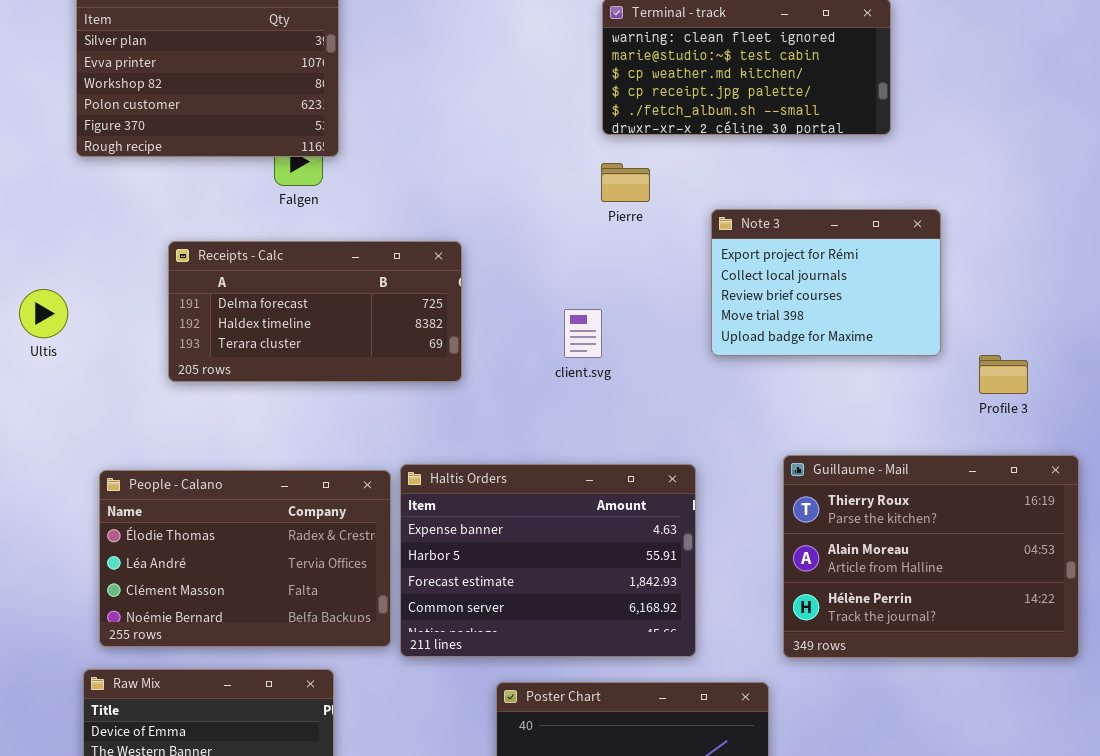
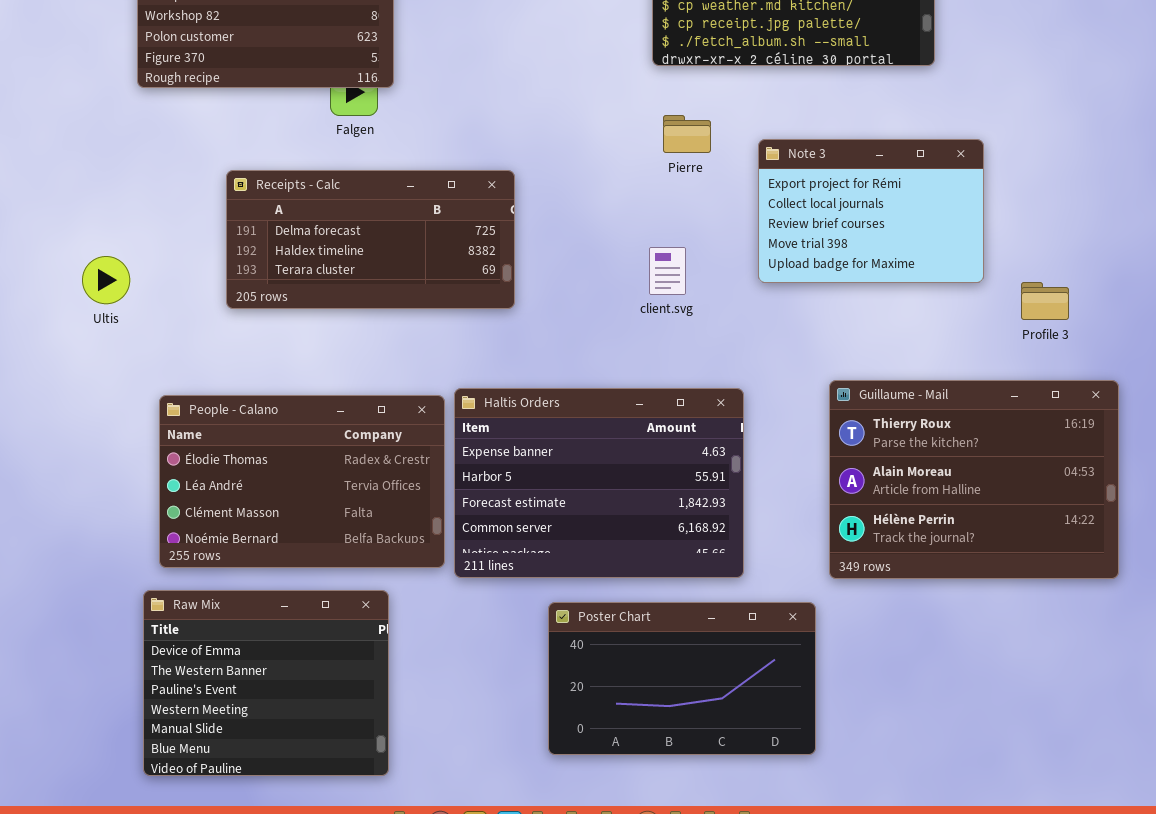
Pierre: [601,163,650,202] -> [663,115,711,153], moved
Ultis: [19,289,68,338] -> [82,256,130,304], moved
client.svg: [564,309,602,358] -> [649,247,686,295], moved

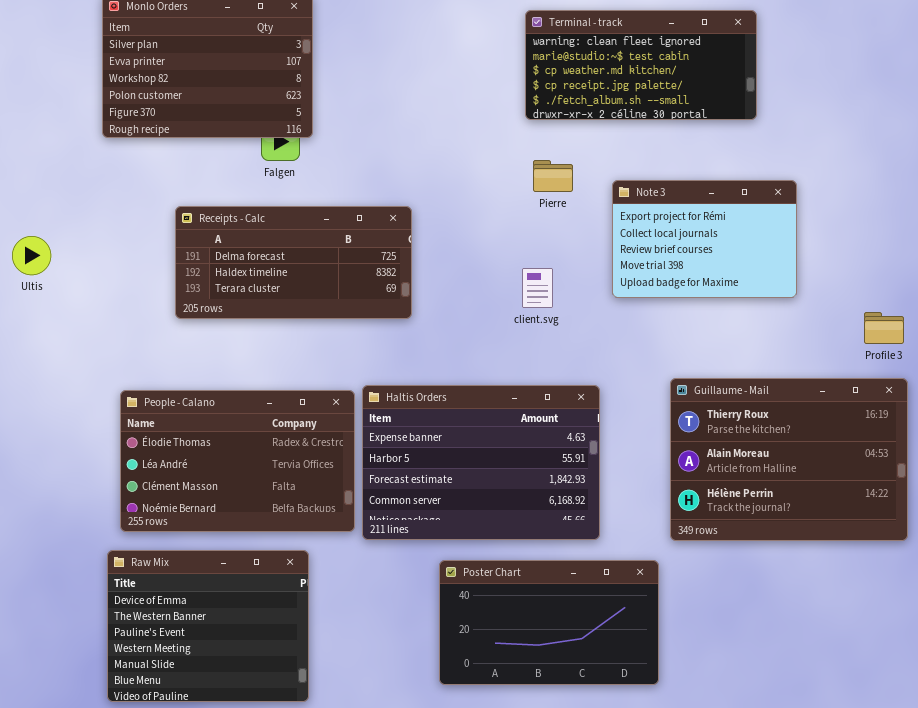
Ultis: [82,256,130,304] -> [12,236,51,275], moved
Profile 3: [1021,282,1069,320] -> [864,312,904,344], moved

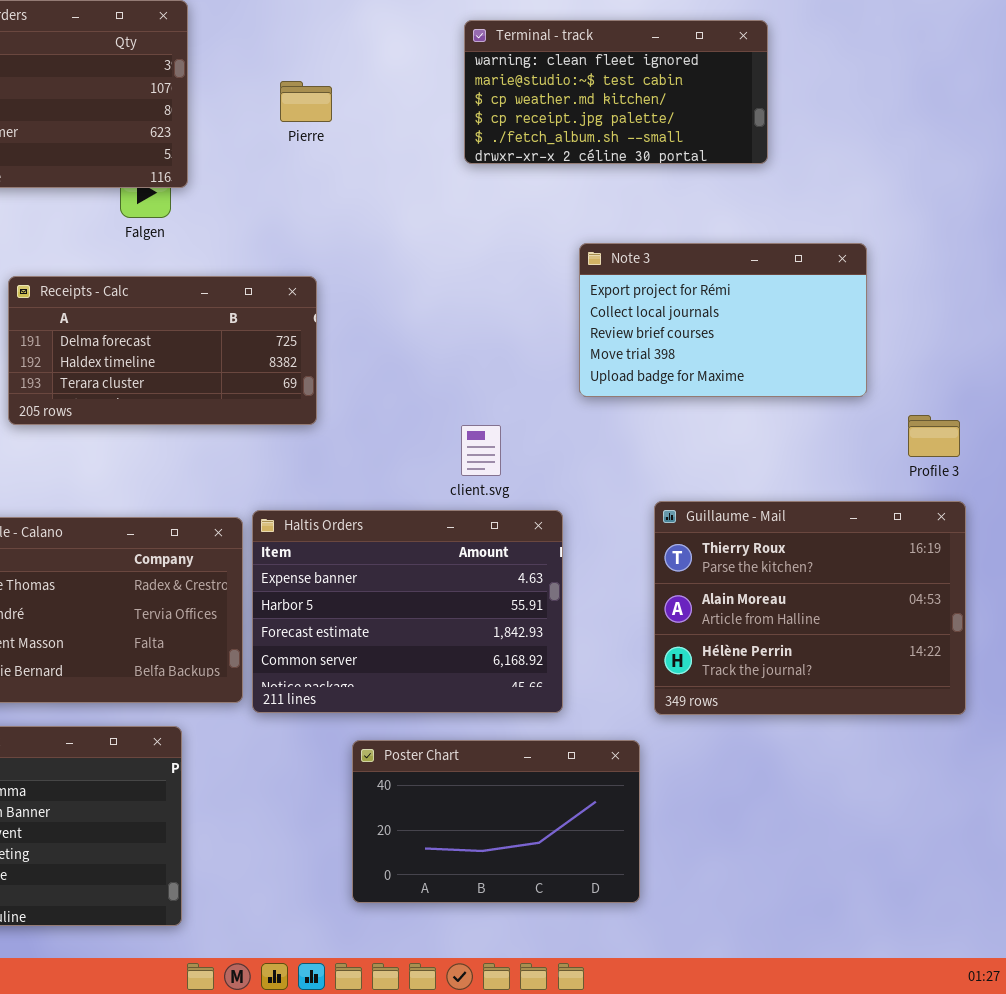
Pierre: [533,160,573,192] -> [280,81,332,122], moved
Note 3: [612,180,797,298] -> [579,243,867,397], resized
client.svg: [522,268,553,308] -> [461,425,501,476], moved

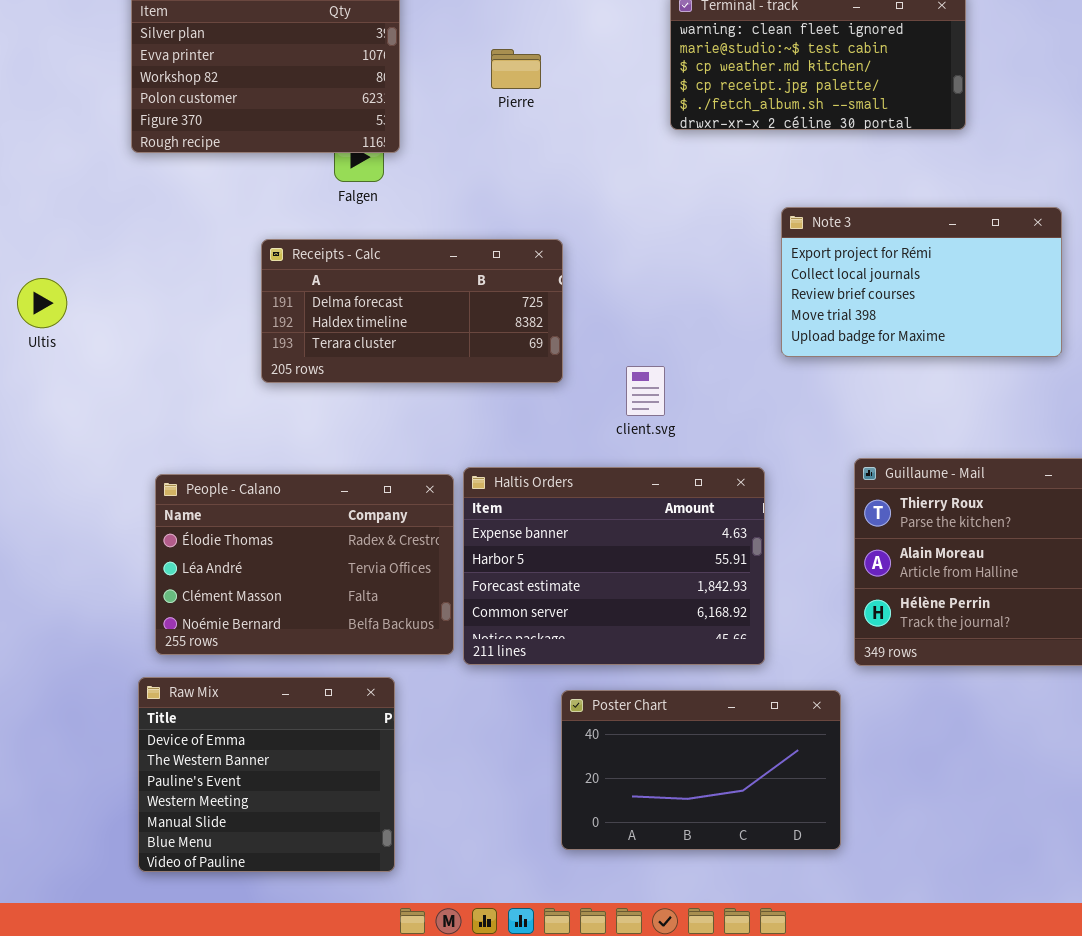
Receipts - Calc: [8,276,317,425] -> [261,239,563,383], moved
client.svg: [461,425,501,476] -> [626,366,665,416], moved

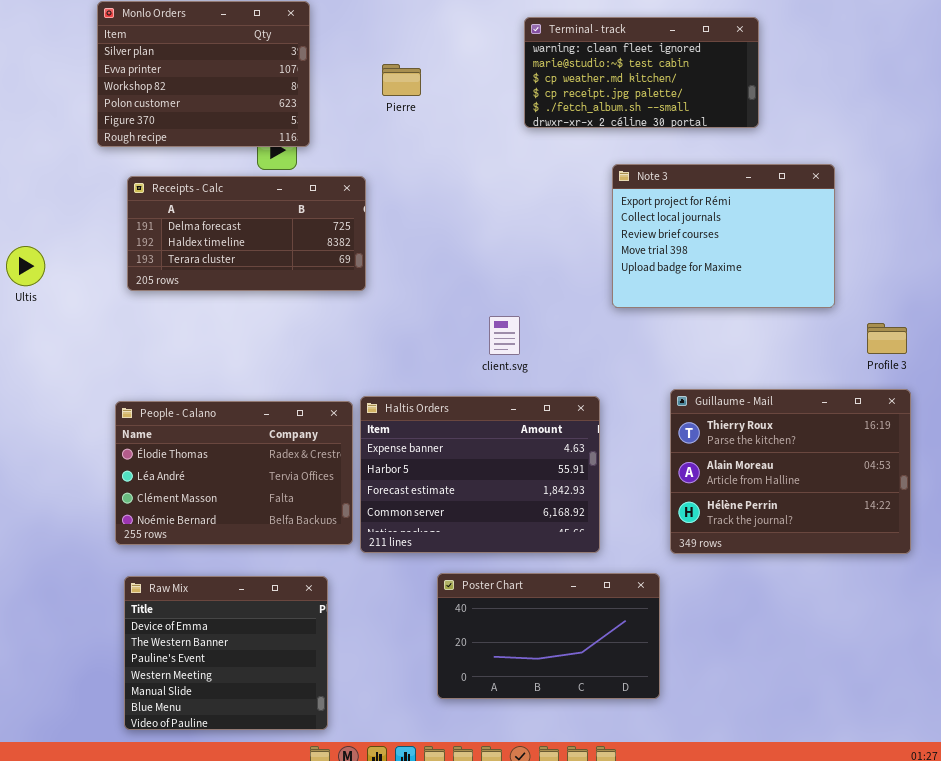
Note 3: [781,207,1062,357] -> [612,164,835,308], resized
Receipts - Calc: [261,239,563,383] -> [127,176,366,291], moved
Raw Mix: [138,677,395,872] -> [124,576,328,730], moved

